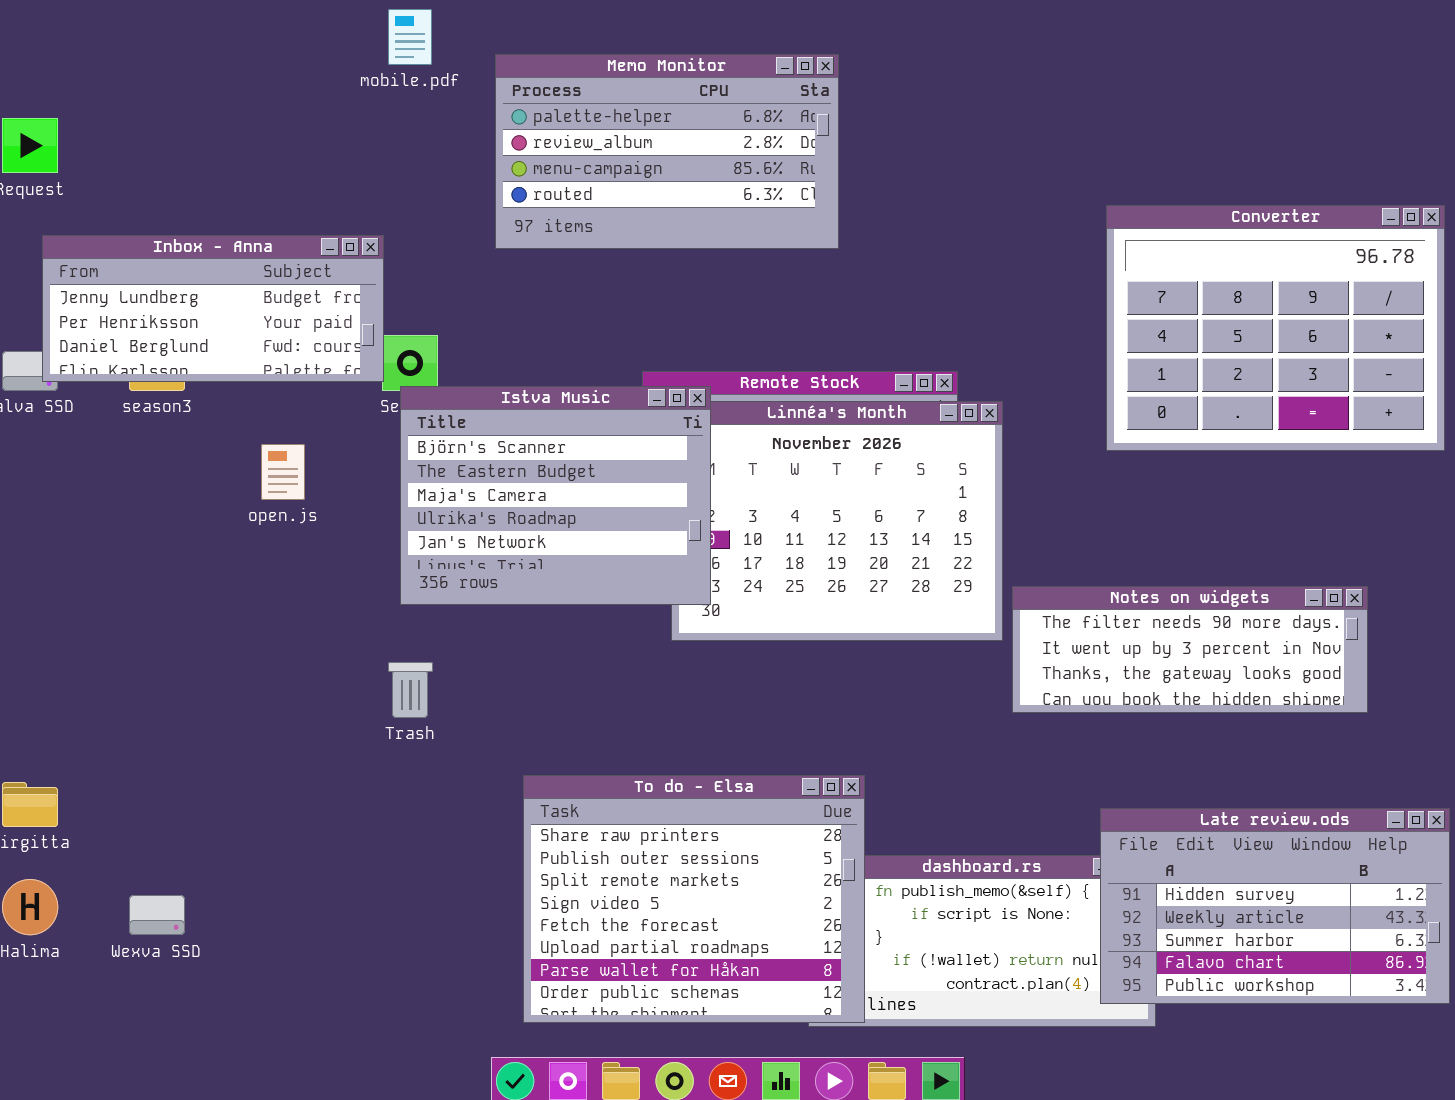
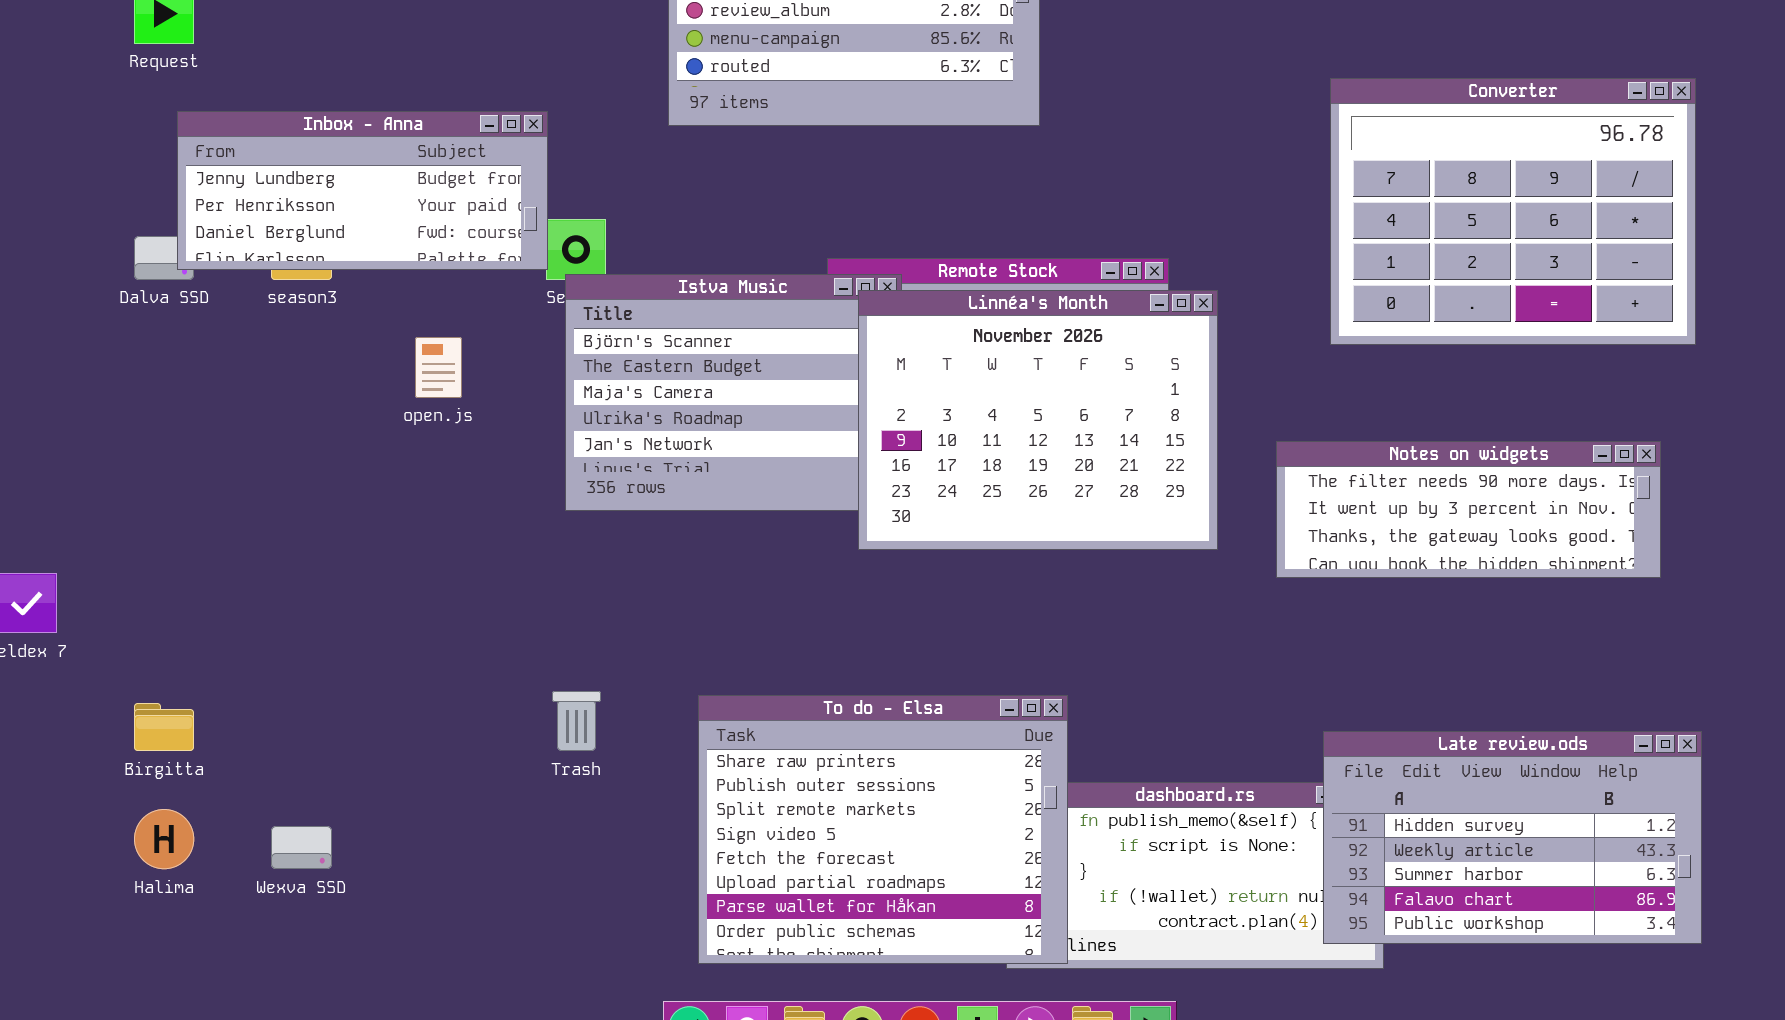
Linnéa's Month: [671,401,1003,641] -> [858,290,1218,550], raised
Notes on widgets: [1012,586,1368,713] -> [1276,441,1661,578], moved
Trash: [388,662,433,718] -> [552,691,601,751], moved

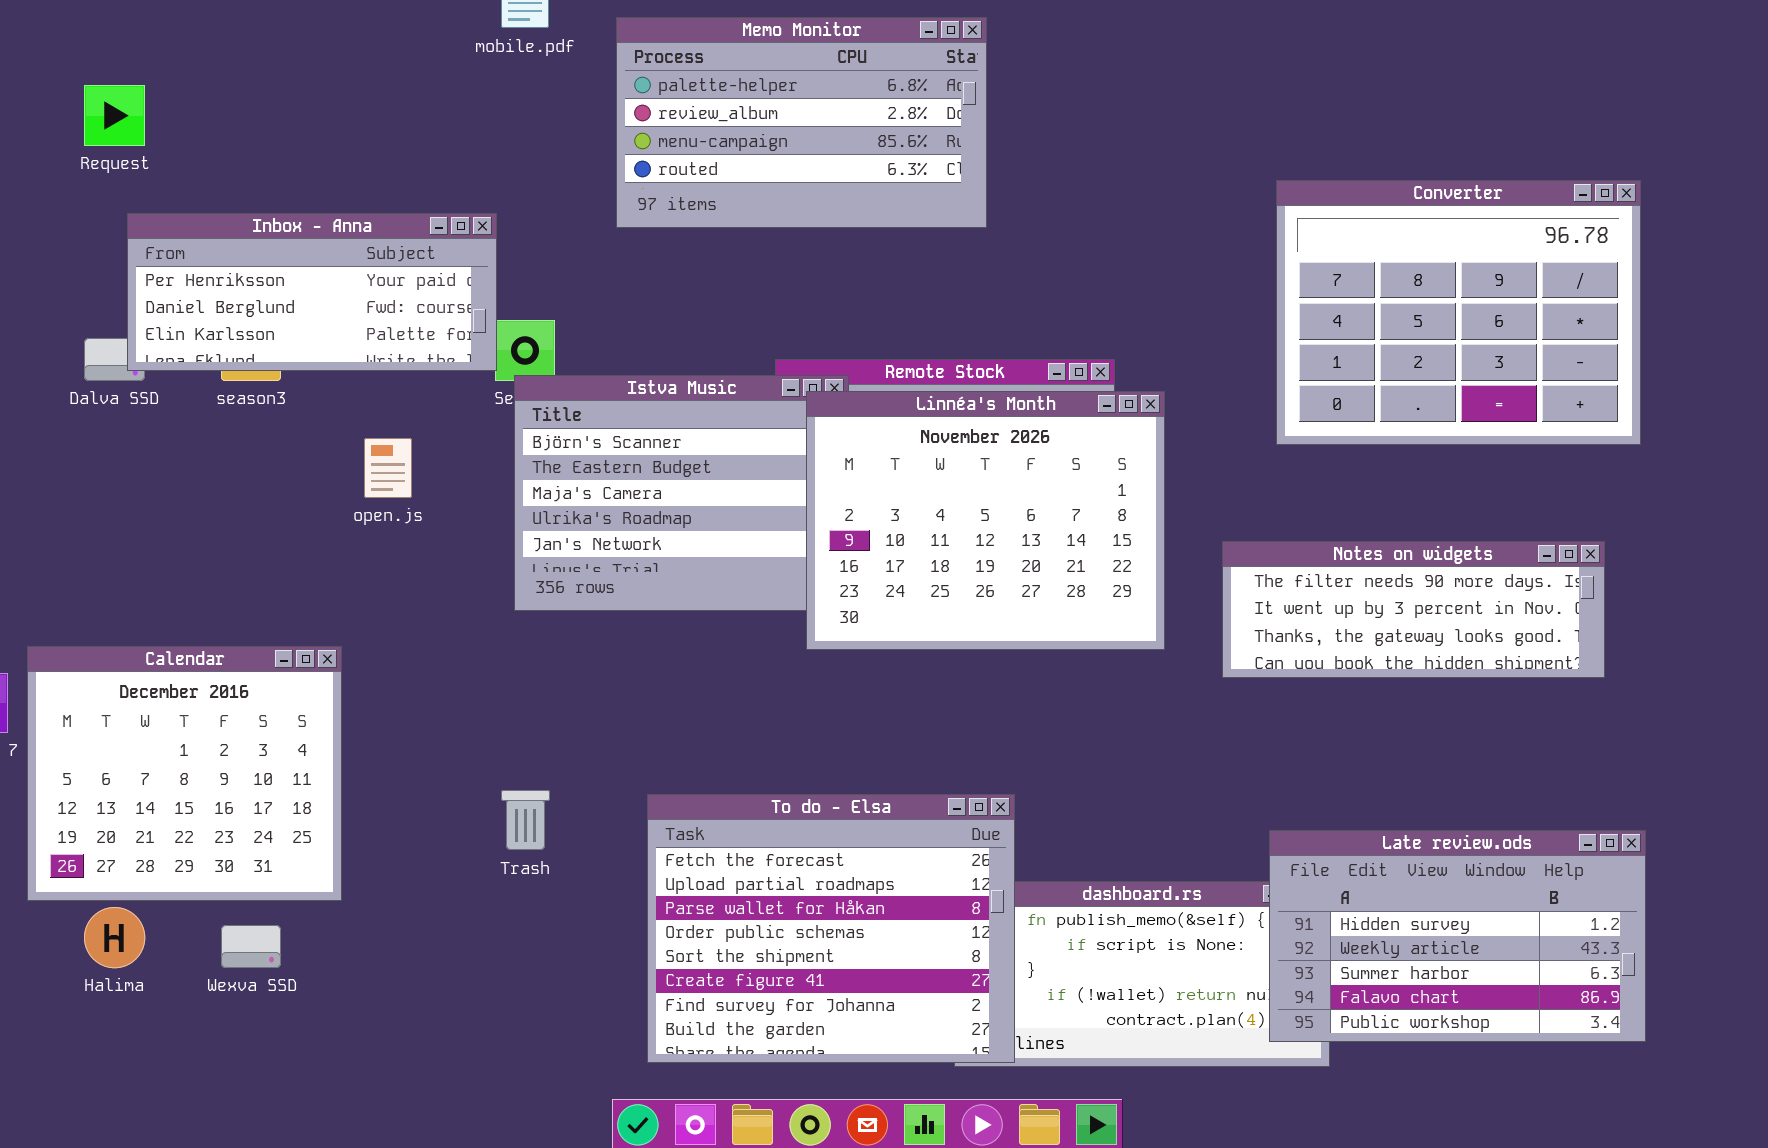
Inbox - Anna: [177,111,548,270] -> [127,213,497,371], scrolled down 1 row
Calendar: none -> [27,646,342,901], opened
To do - Elsa: [698,695,1068,964] -> [647,794,1015,1063], scrolled down 4 rows

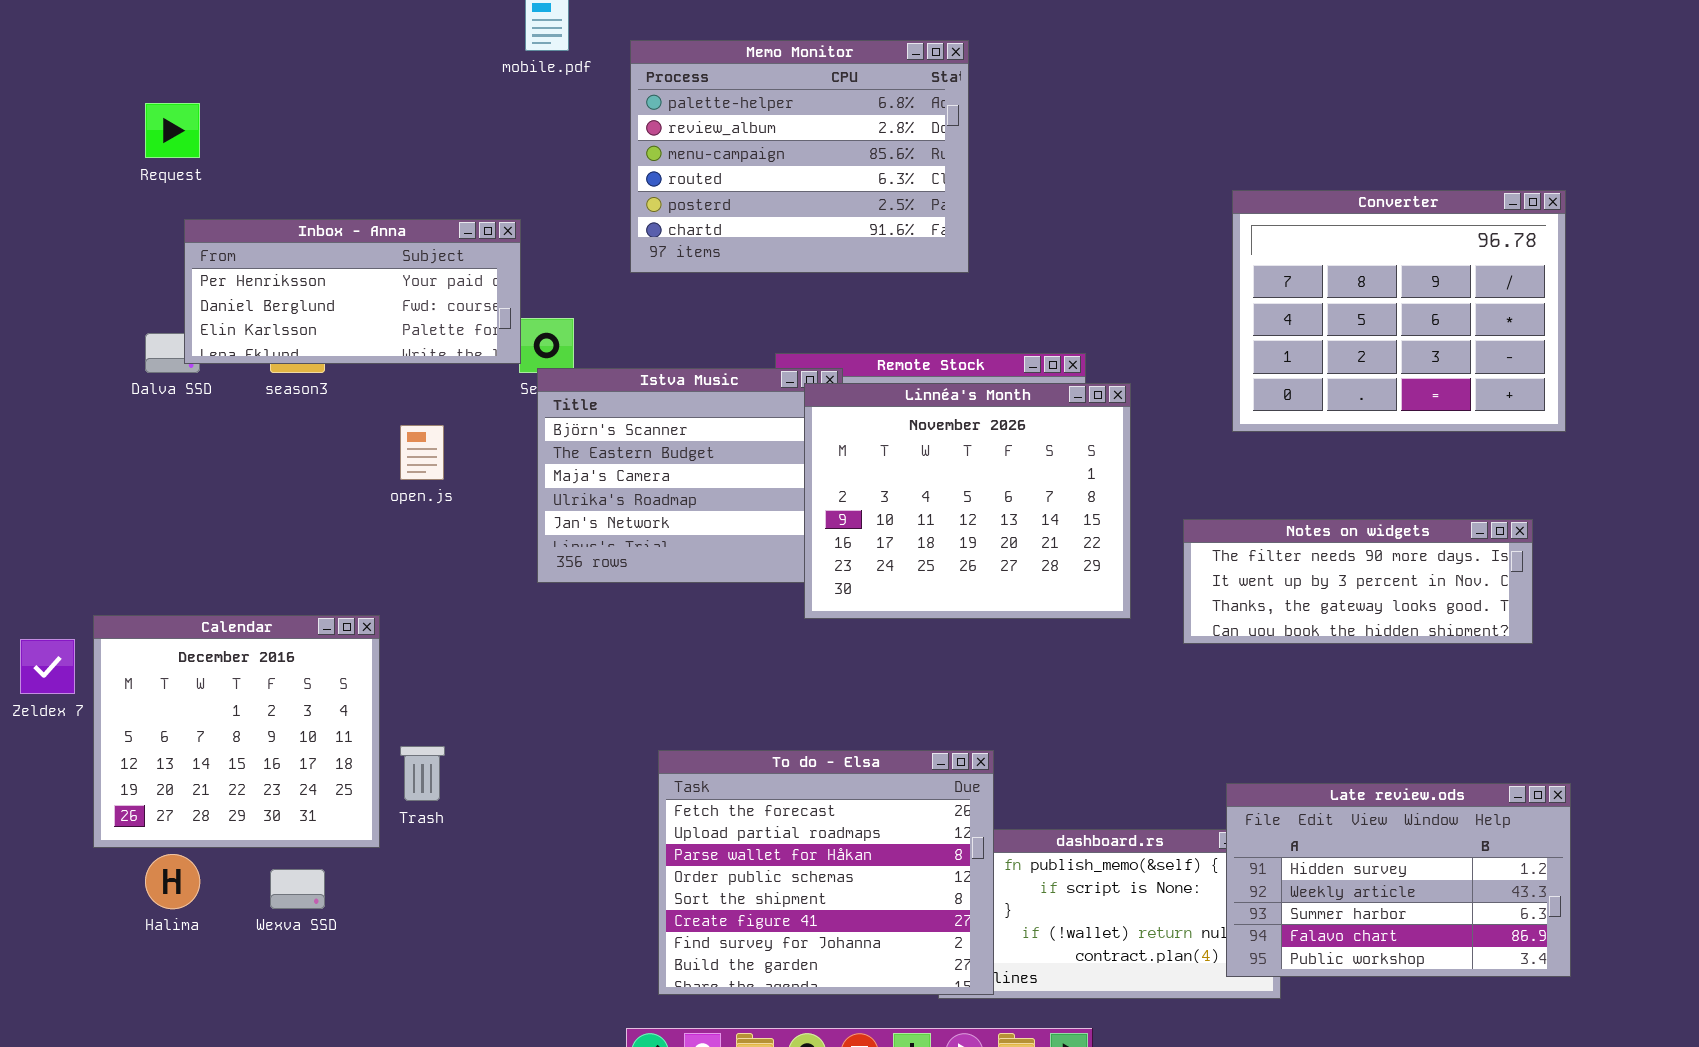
Memo Monitor: [616,17,987,228] -> [630,40,969,273], resized
Trash: [501,790,550,850] -> [400,746,445,801], moved

